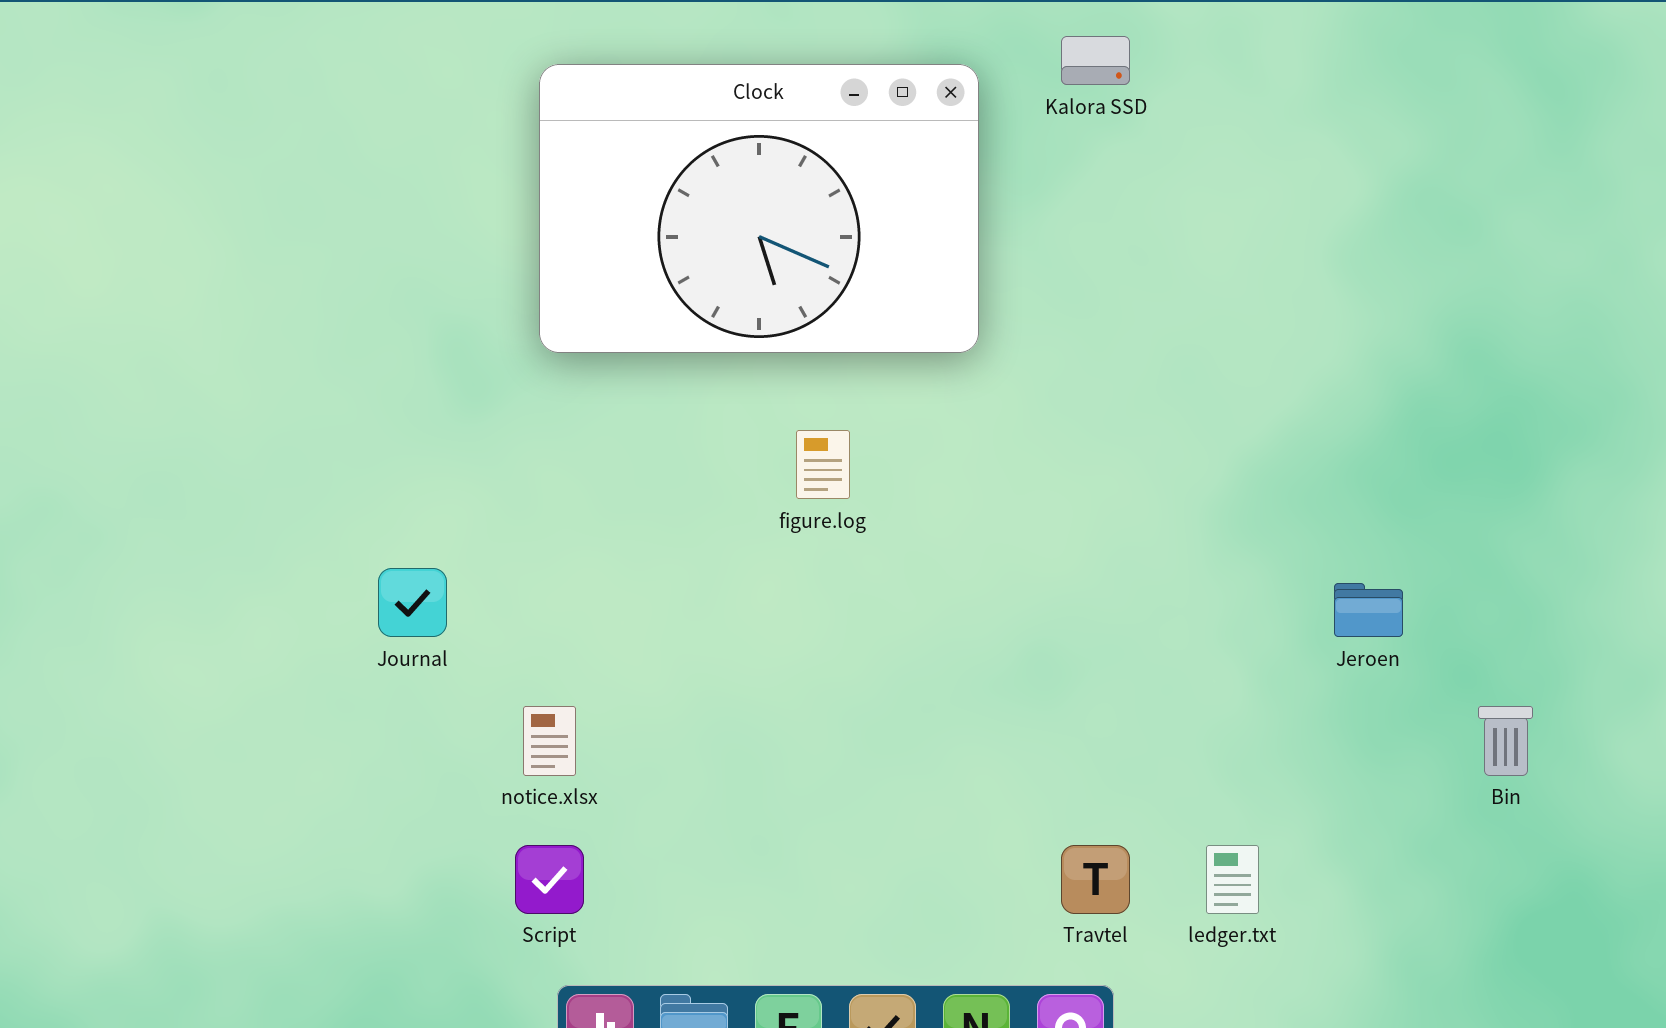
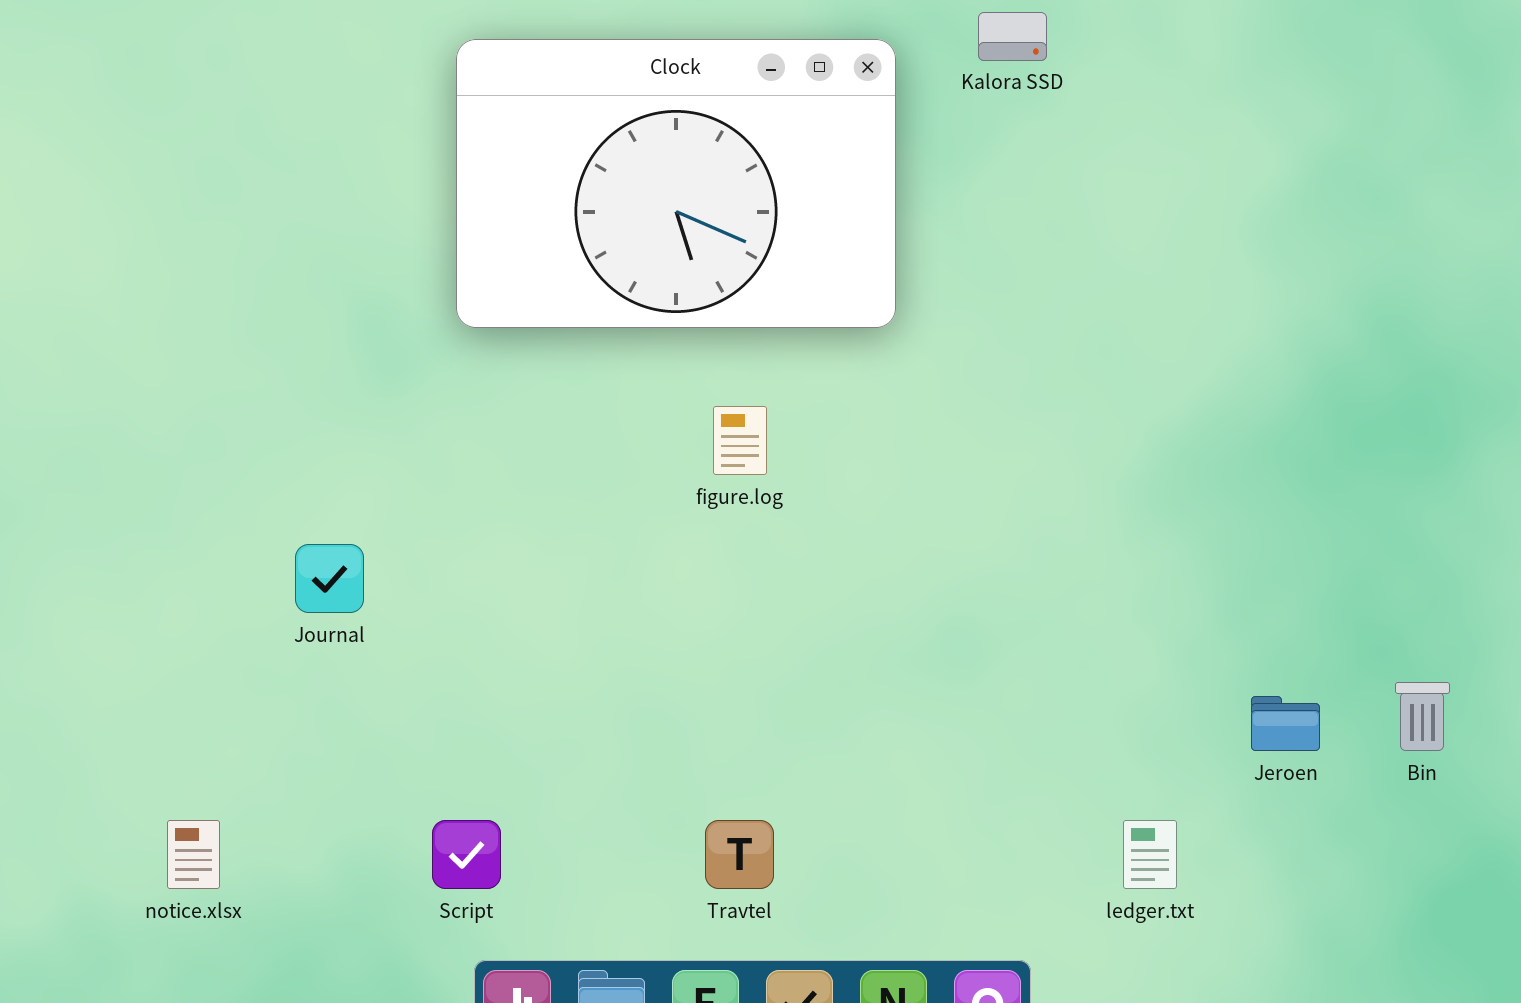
Jeroen: [1334,583,1403,637] -> [1251,696,1320,751], moved
notice.xlsx: [523,706,576,776] -> [167,820,220,889], moved
Travtel: [1061,845,1130,914] -> [705,820,774,889], moved

